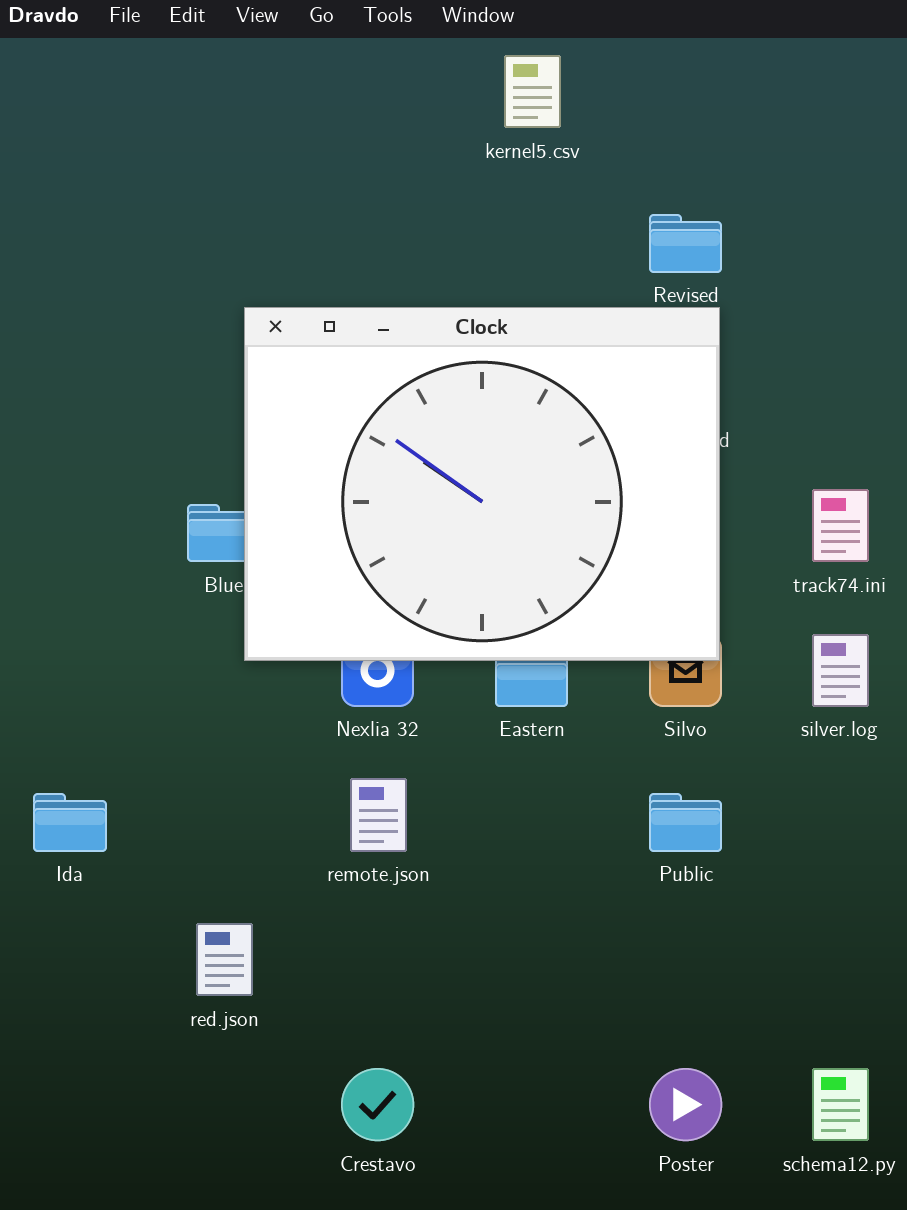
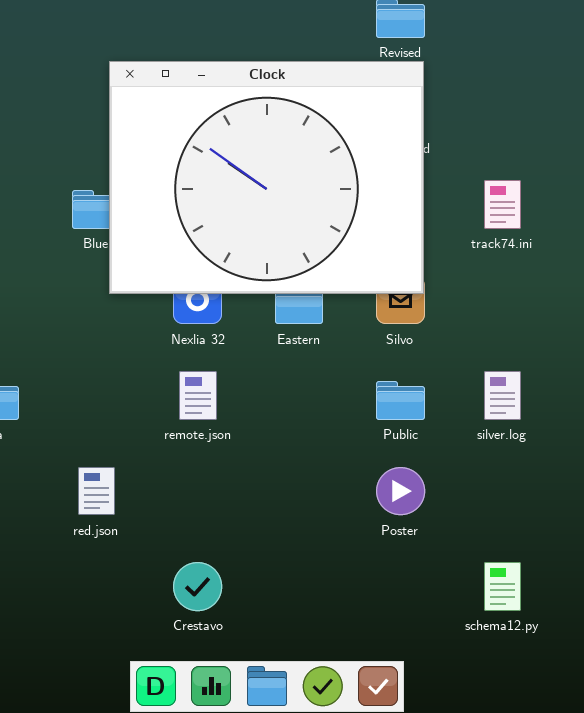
silver.log: [812,634,869,707] -> [484,371,521,420], moved
Poster: [649,1068,722,1141] -> [376,467,425,515], moved

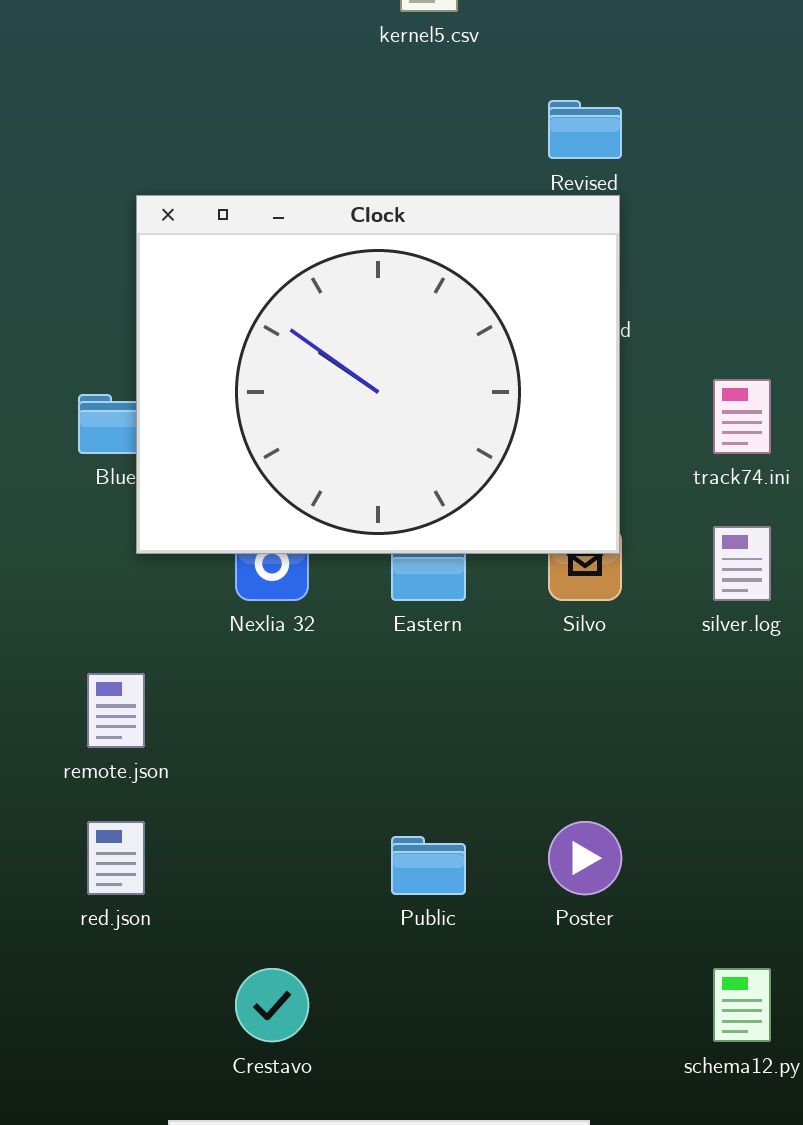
remote.json: [179,371,217,420] -> [87,673,145,748], moved
silver.log: [484,371,521,420] -> [713,526,771,601], moved
Public: [376,381,425,420] -> [391,836,466,895], moved

